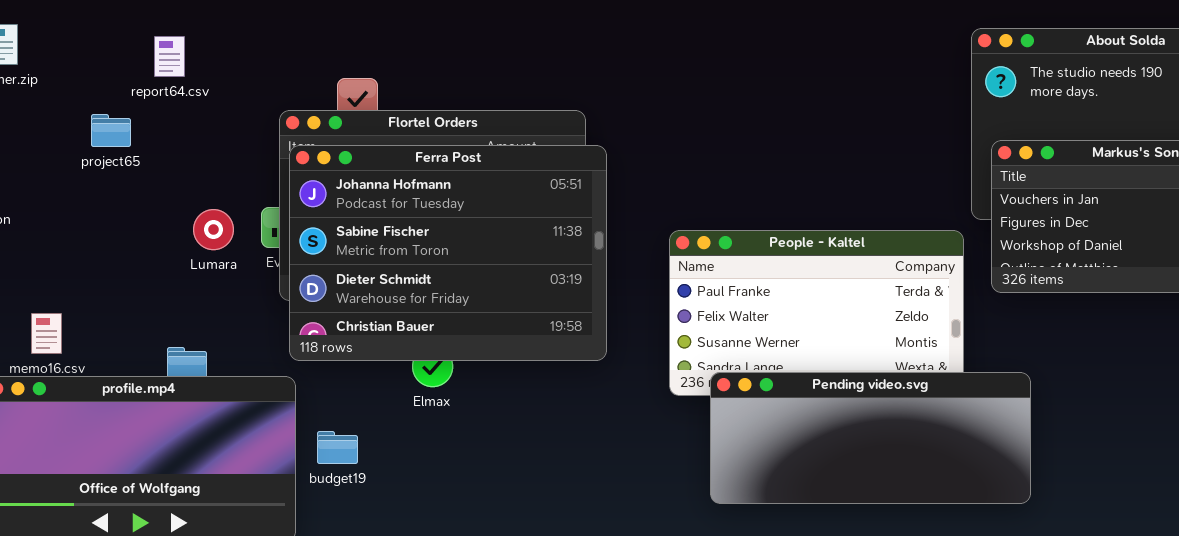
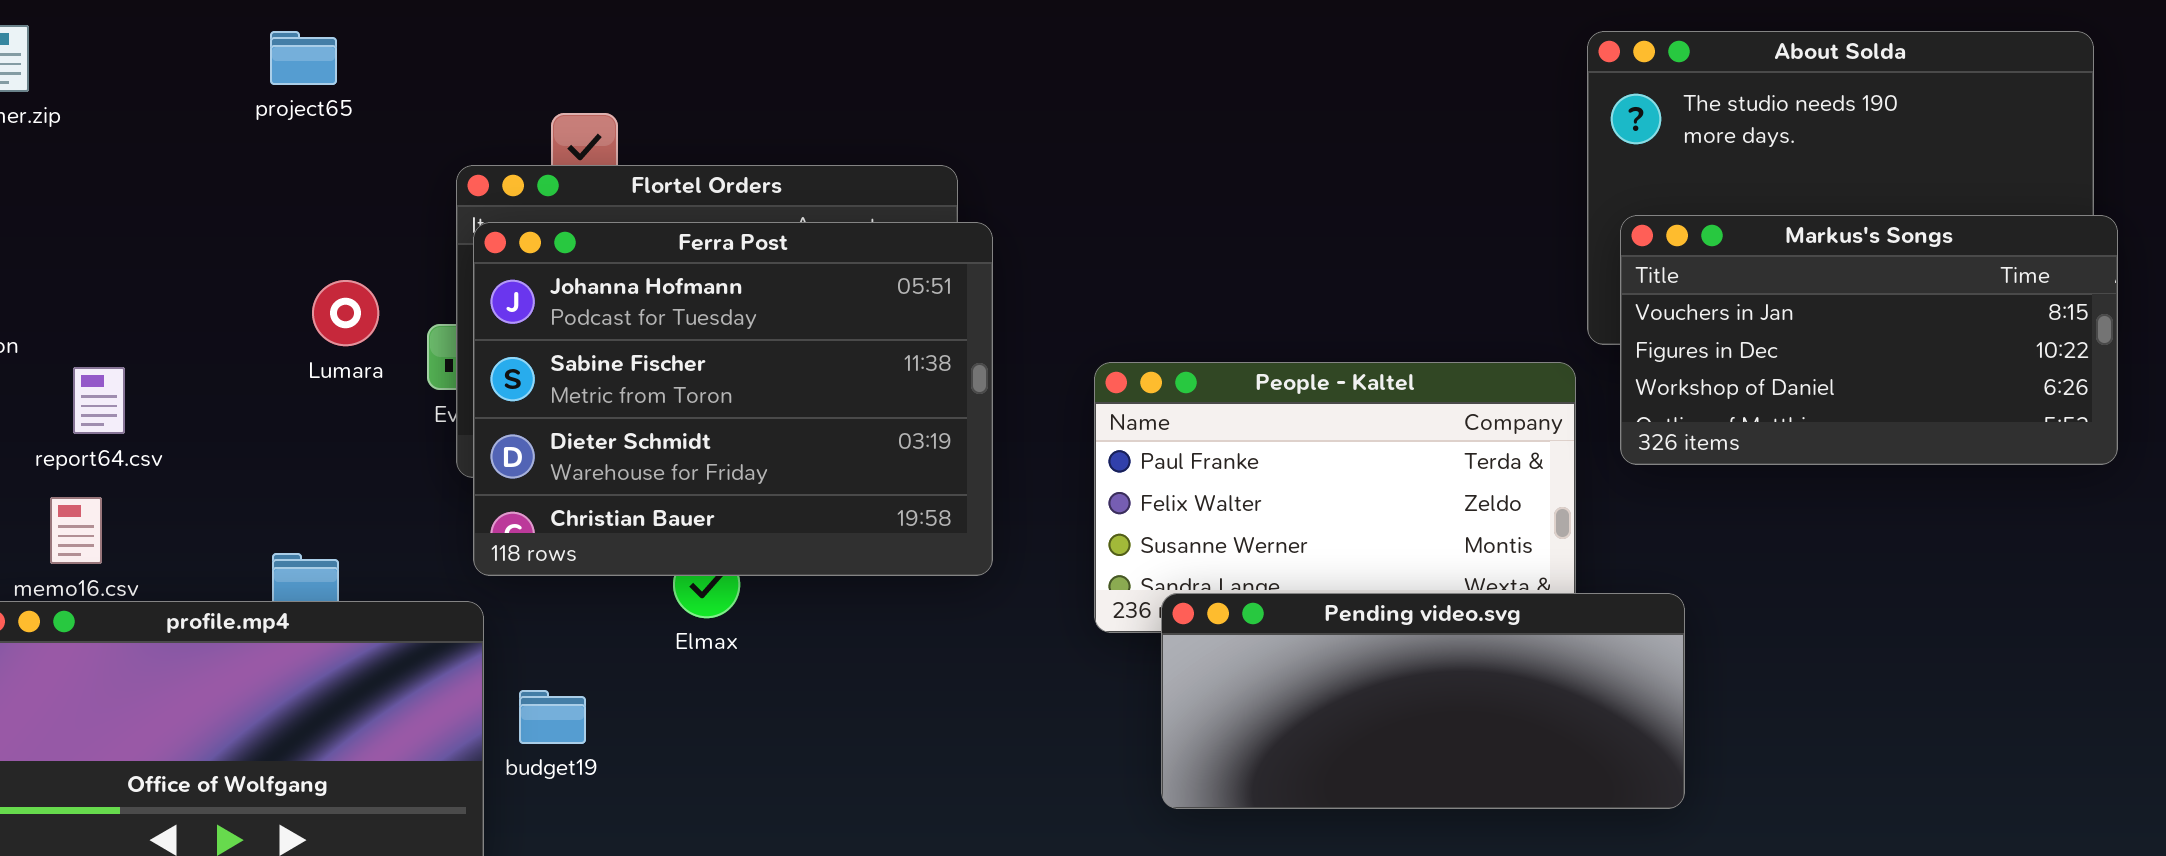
report64.csv: [154,36,185,77] -> [73,367,125,434], moved
project65: [91,114,131,147] -> [270,31,337,85], moved
Lumara: [193,209,234,250] -> [312,280,379,346], moved

